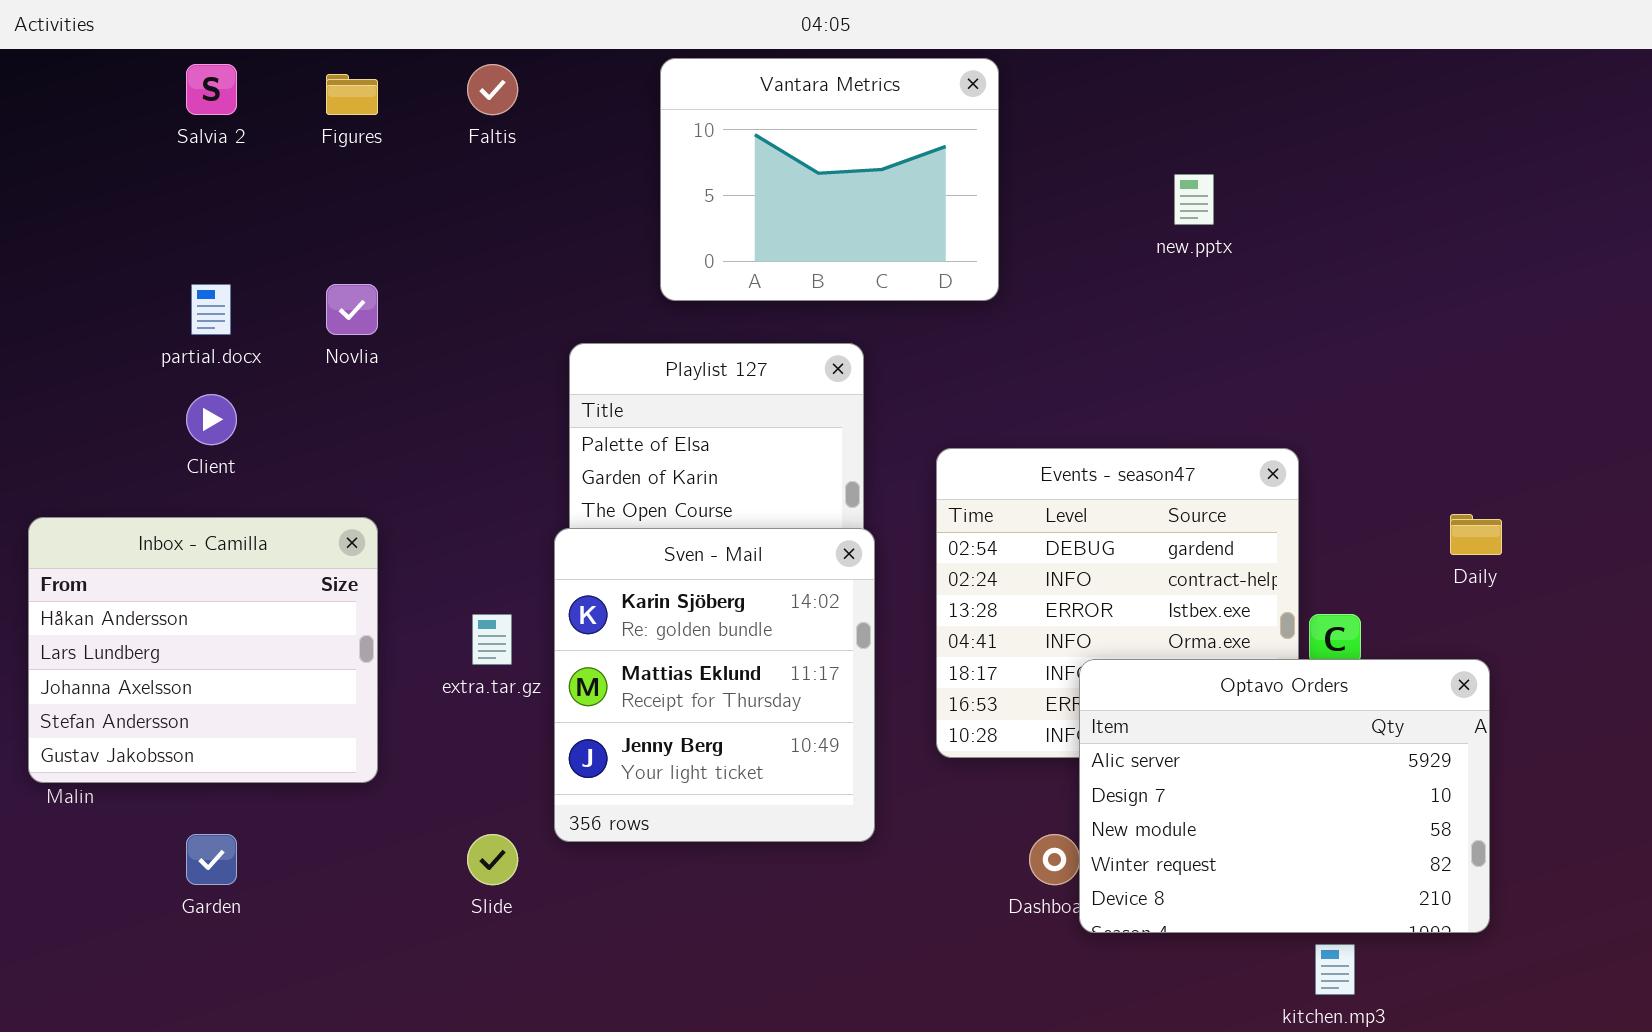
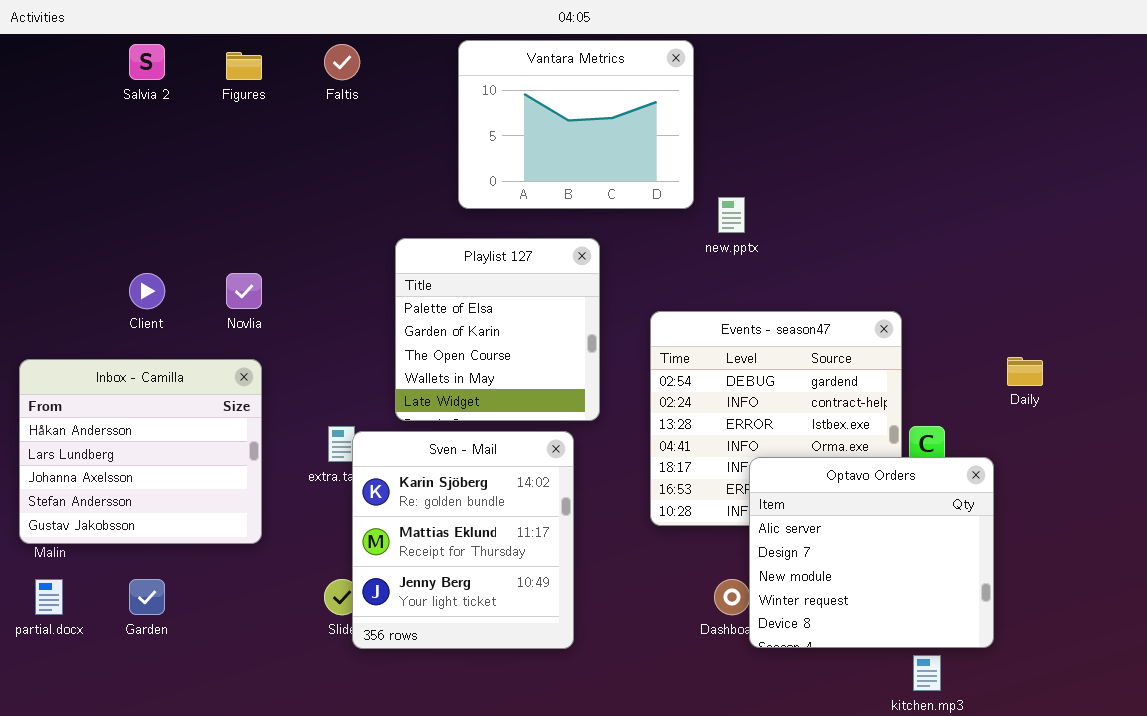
new.pptx: [1174,174,1214,225] -> [718,197,745,233], moved
partial.docx: [191,284,231,335] -> [35,579,63,615], moved
Novlia: [326,284,378,335] -> [226,273,262,309], moved
Sven - Mail: [554,528,875,842] -> [352,431,574,649], moved
Optavo Orders: [1079,659,1490,933] -> [749,457,994,648], resized

